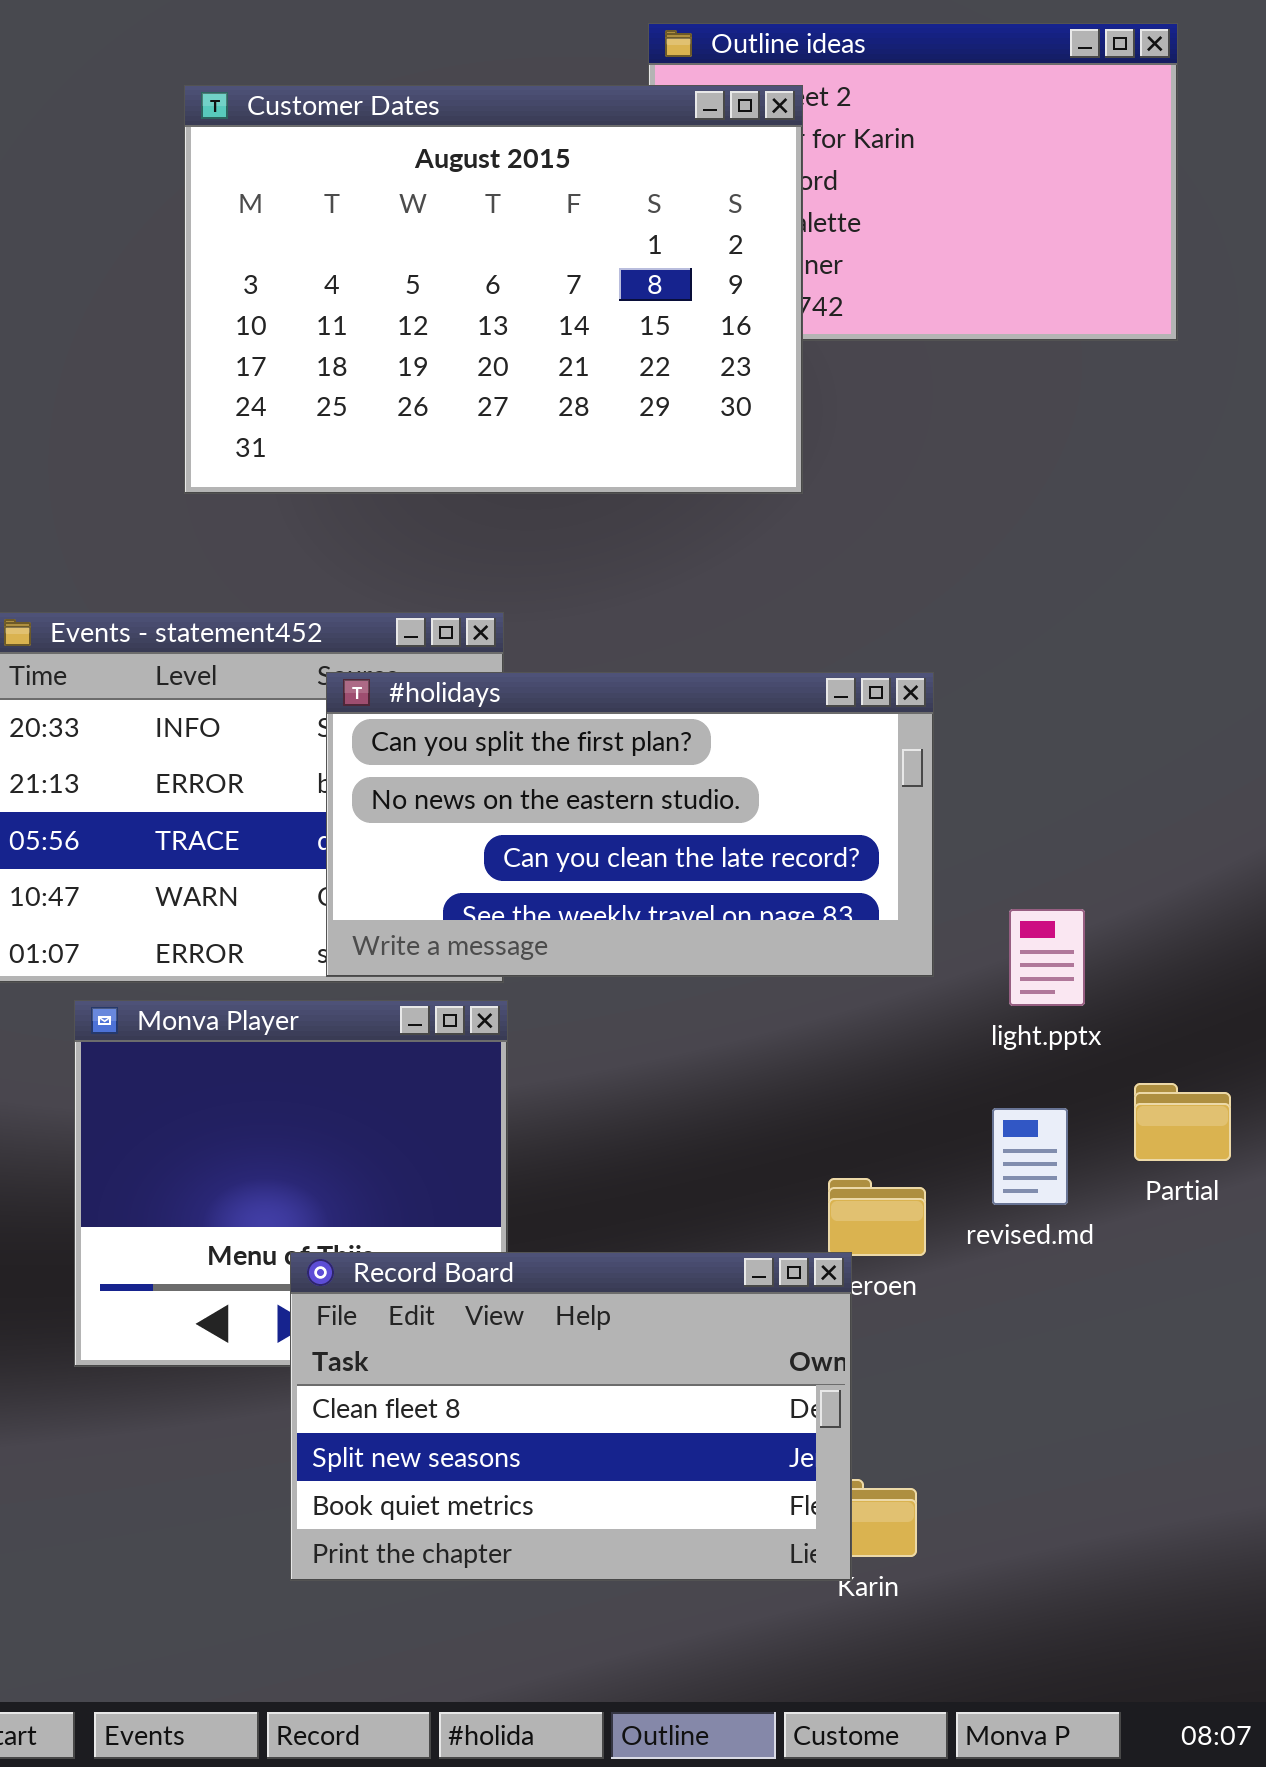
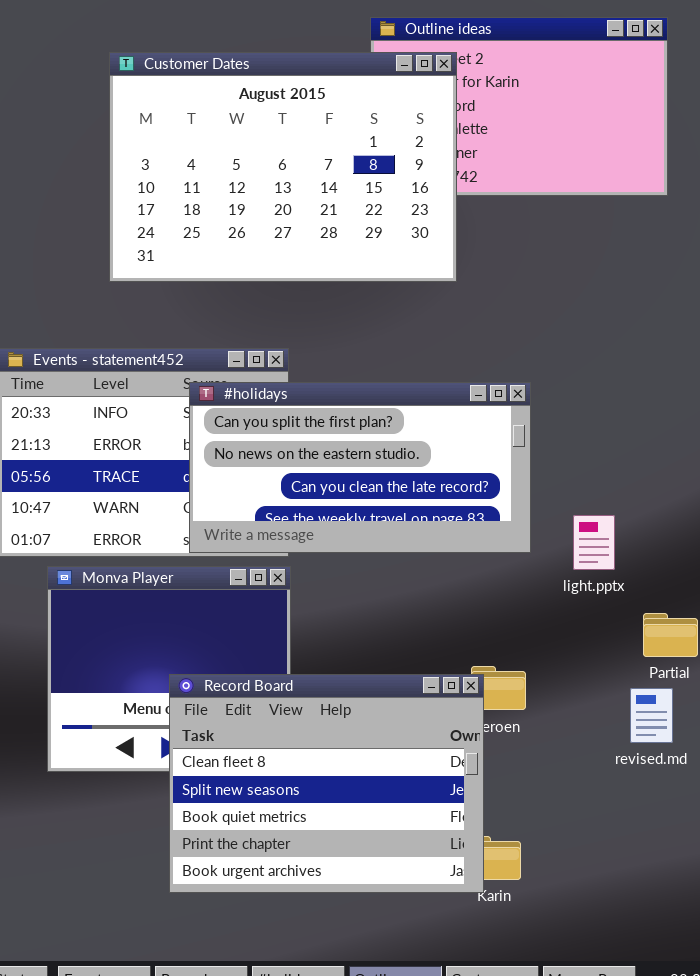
revised.md: [992,1108,1068,1205] -> [630,688,673,743], moved
Record Board: [290,1252,852,1581] -> [169,674,484,893], resized

